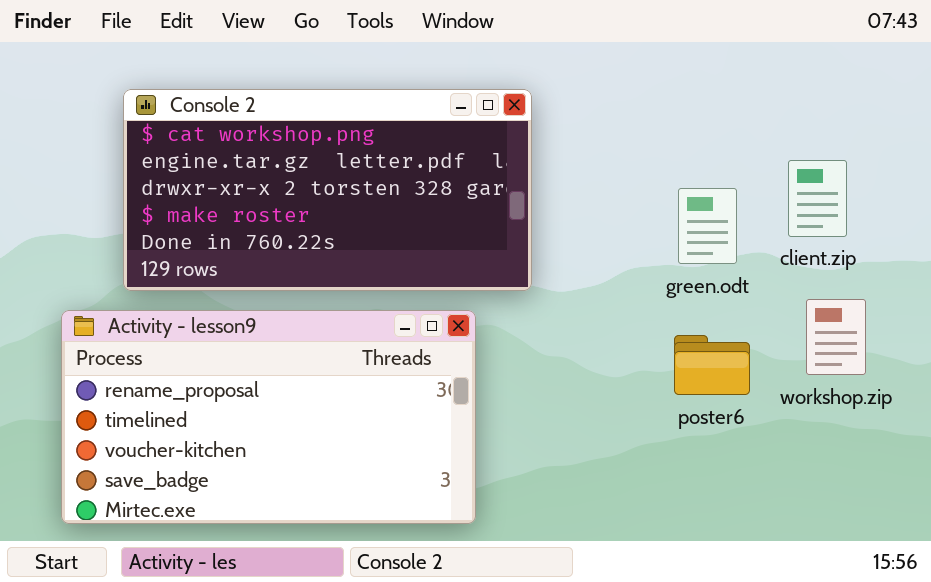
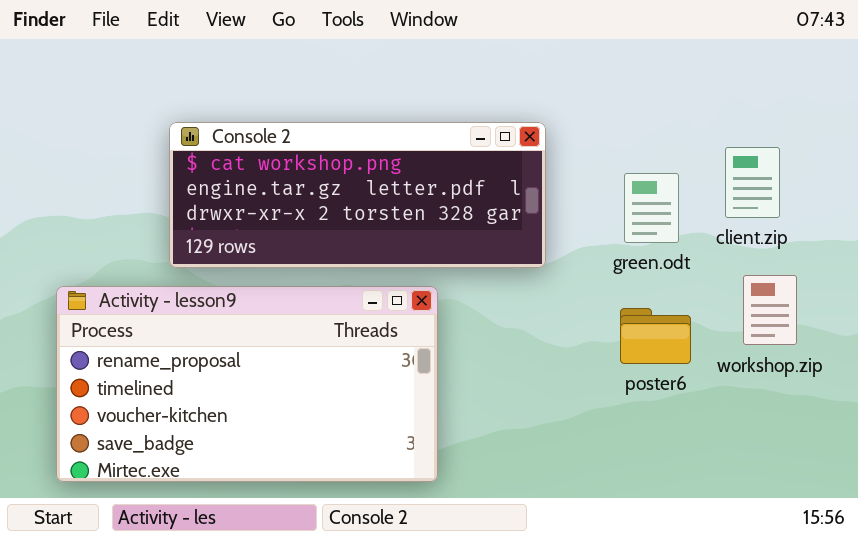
Console 2: [123,89,532,291] -> [169,122,546,268], moved, resized

